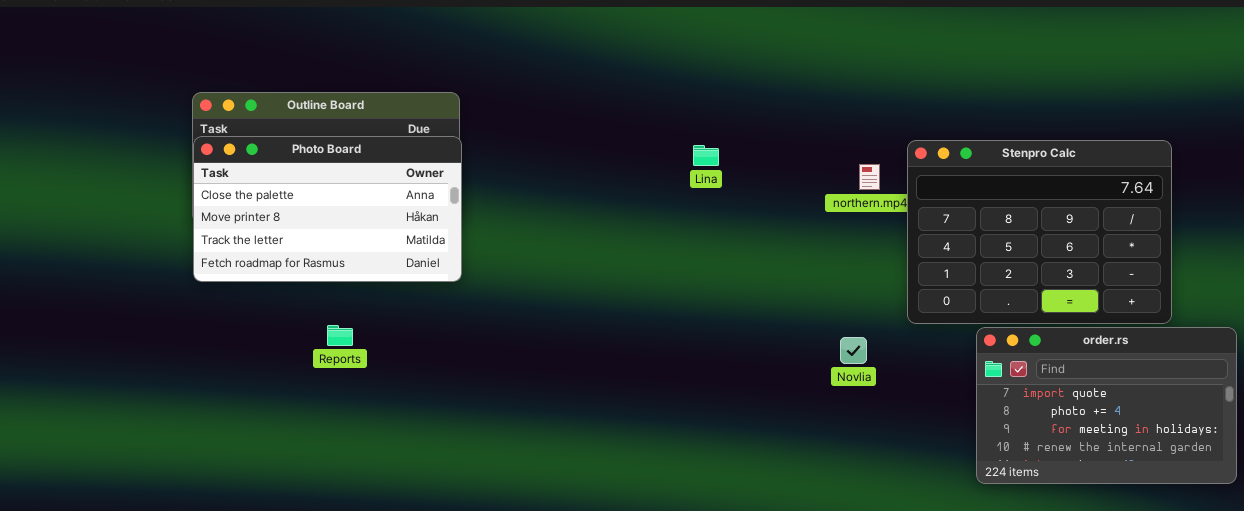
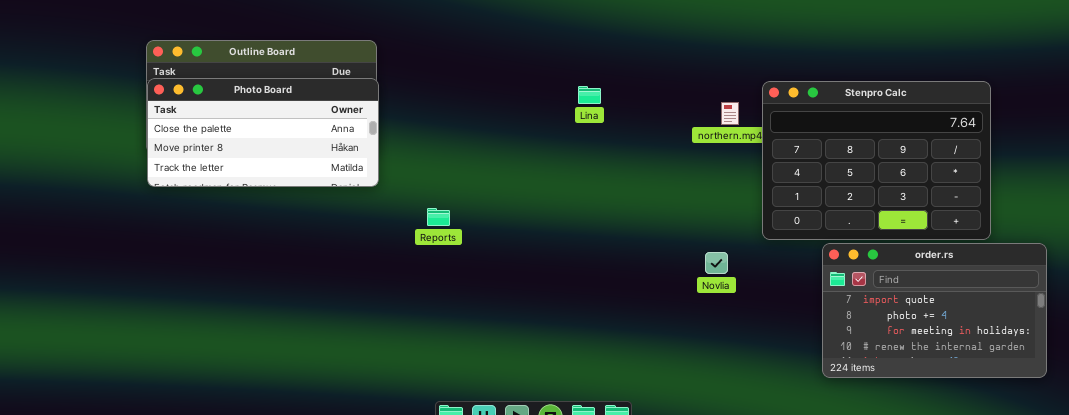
Photo Board: [193,136,462,282] -> [147,78,379,187], resized
Reports: [327,325,353,346] -> [427,208,450,226], moved

